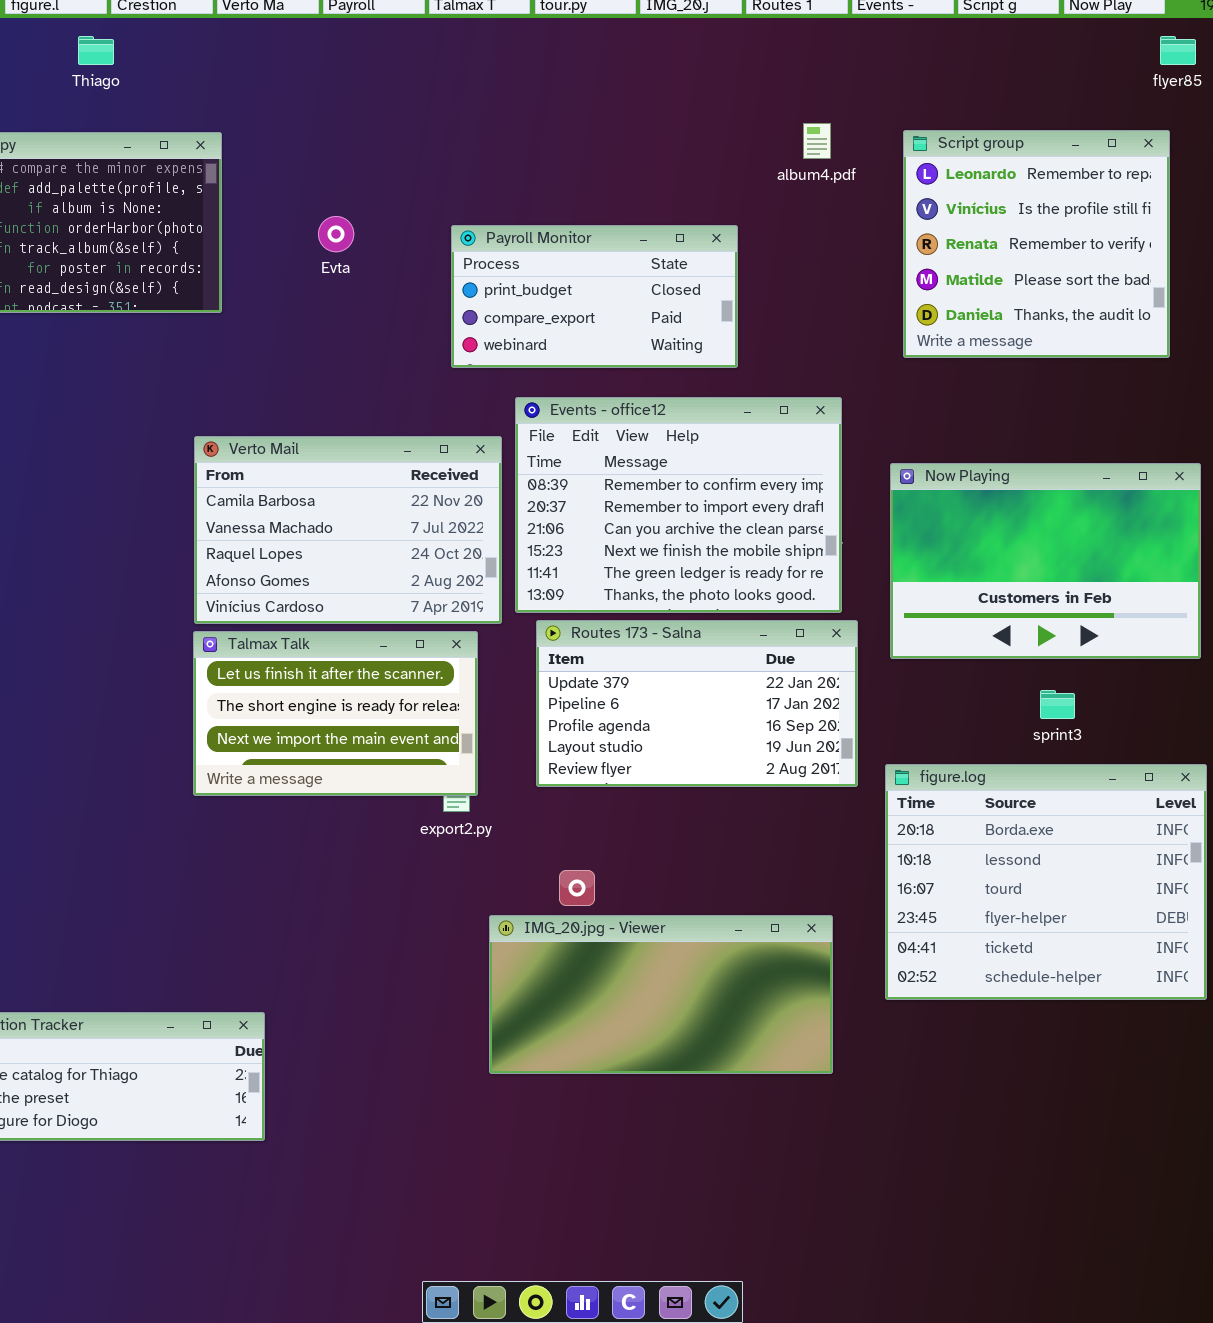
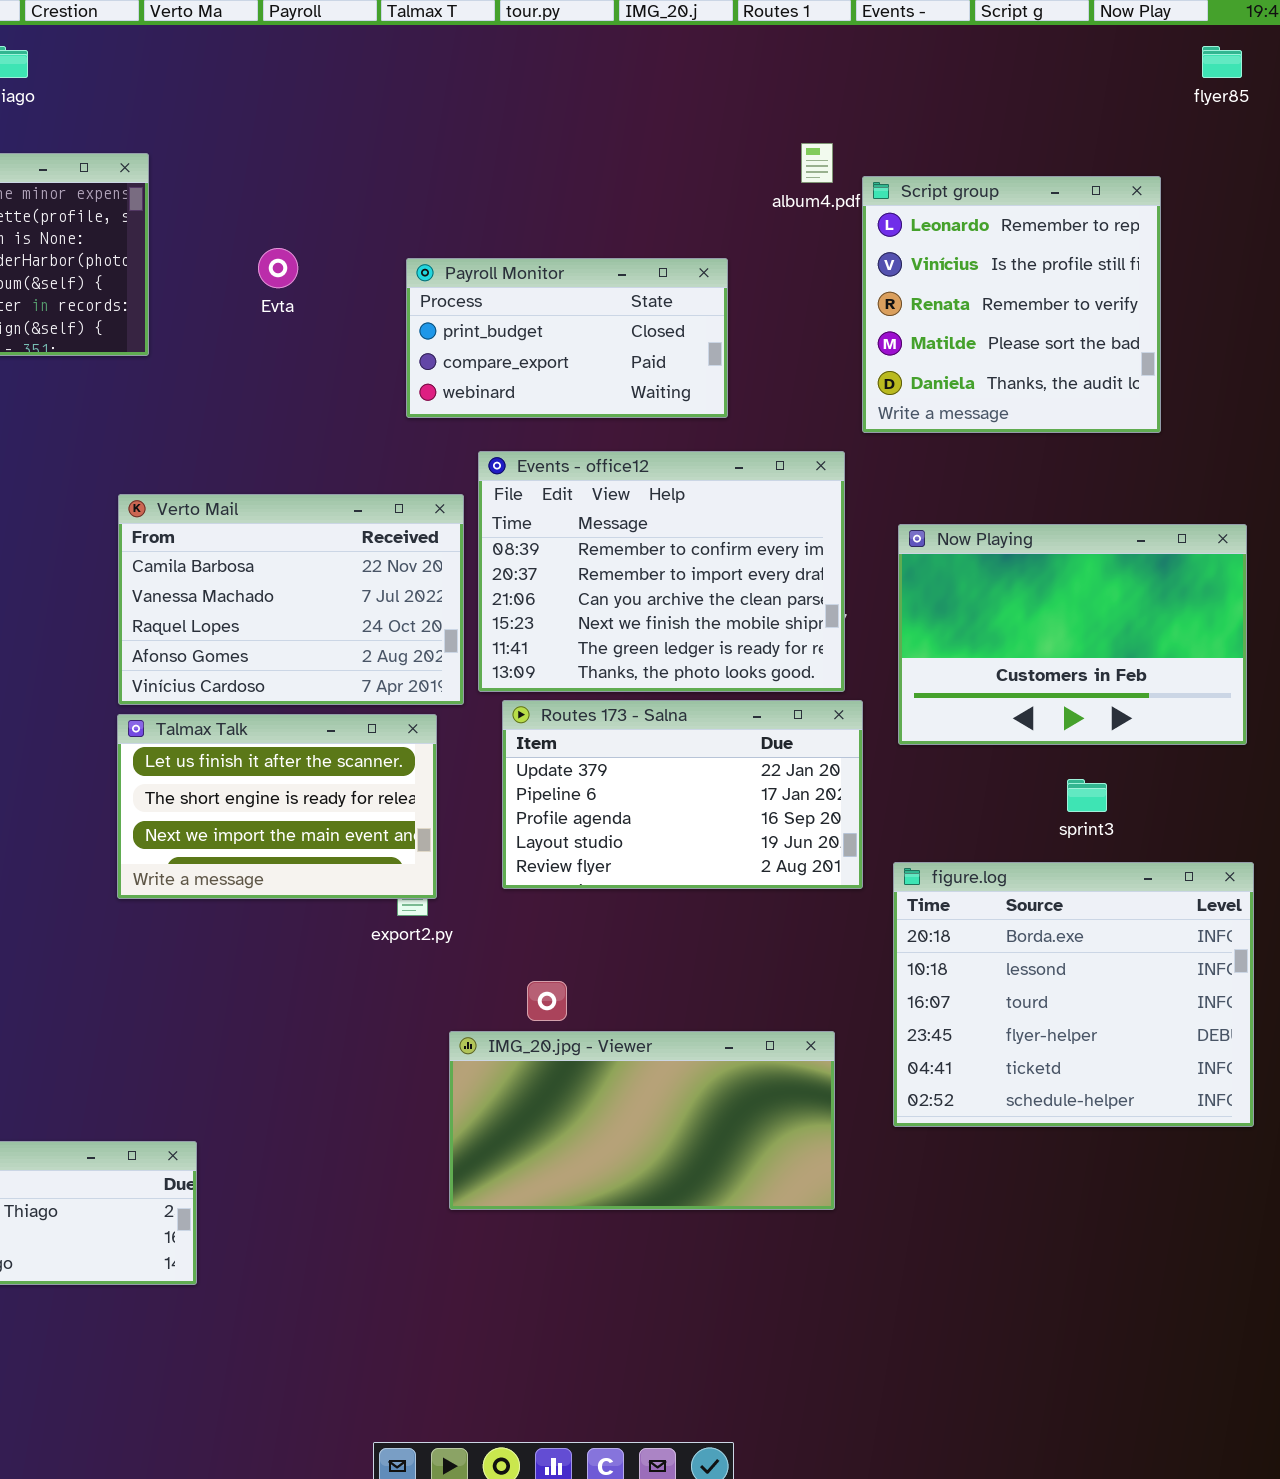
Script group: [903,130,1170,358] -> [862,176,1161,433], moved

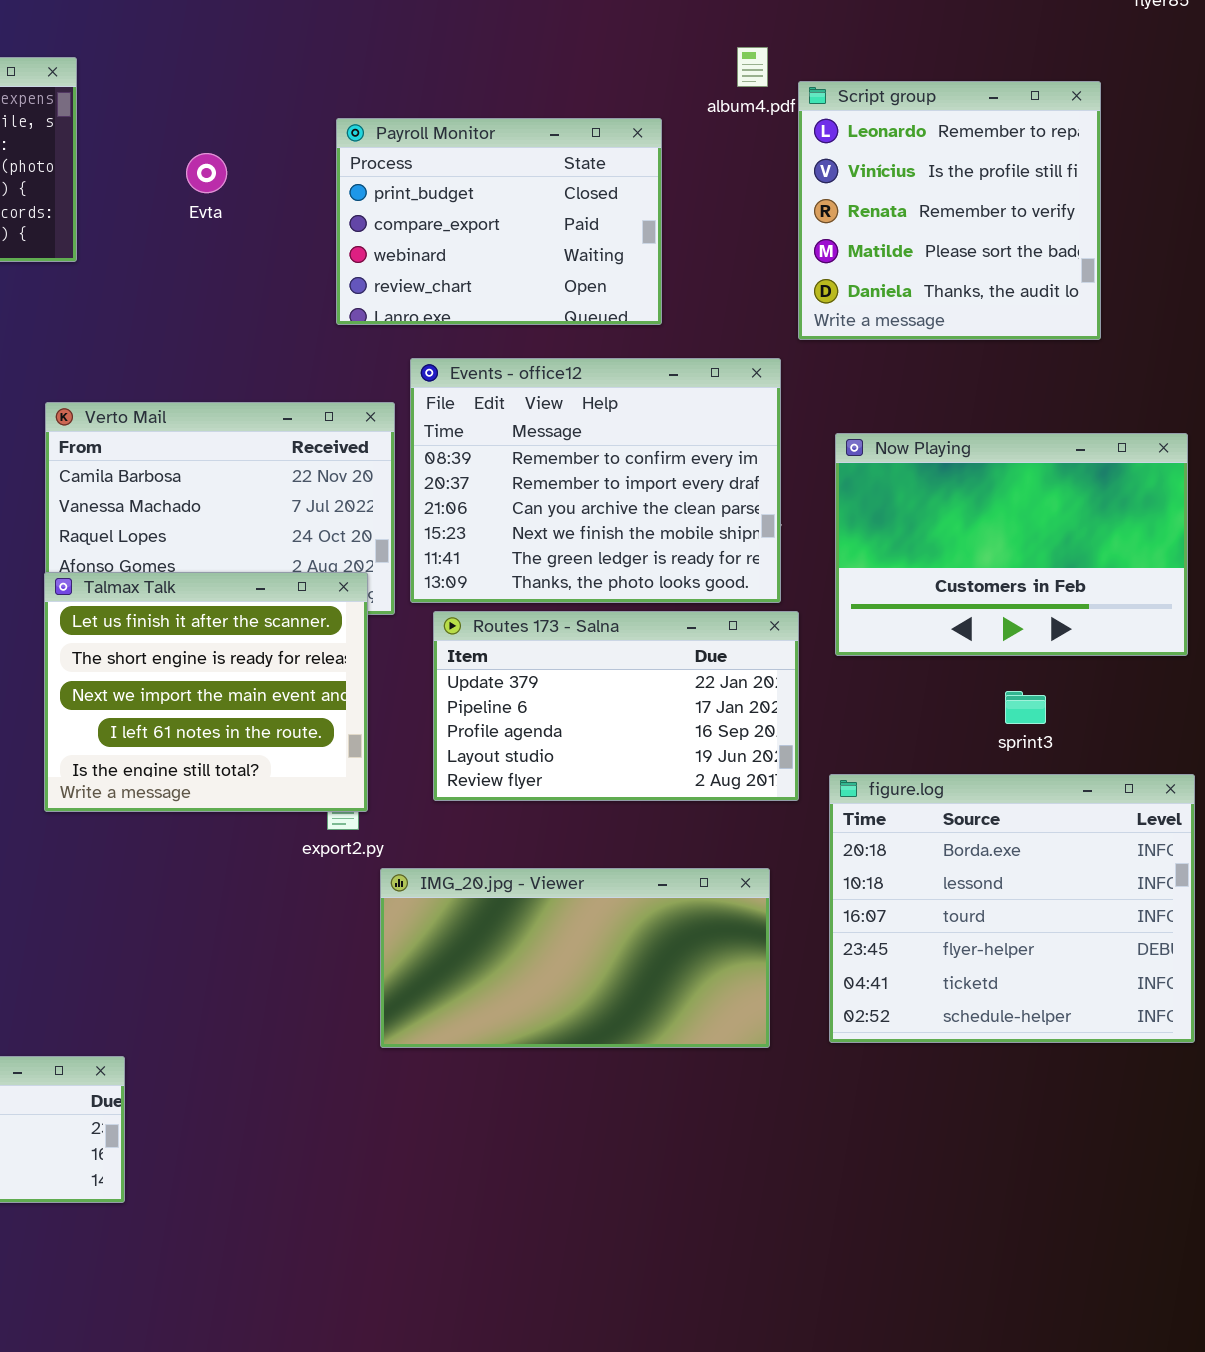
Payroll Monitor: [406,258,728,418] -> [336,118,662,325], resized
Talmax Talk: [117,714,437,899] -> [44,572,368,812], resized
IMG_20.jpg - Viewer: [449,1031,835,1210] -> [380,868,770,1048], moved

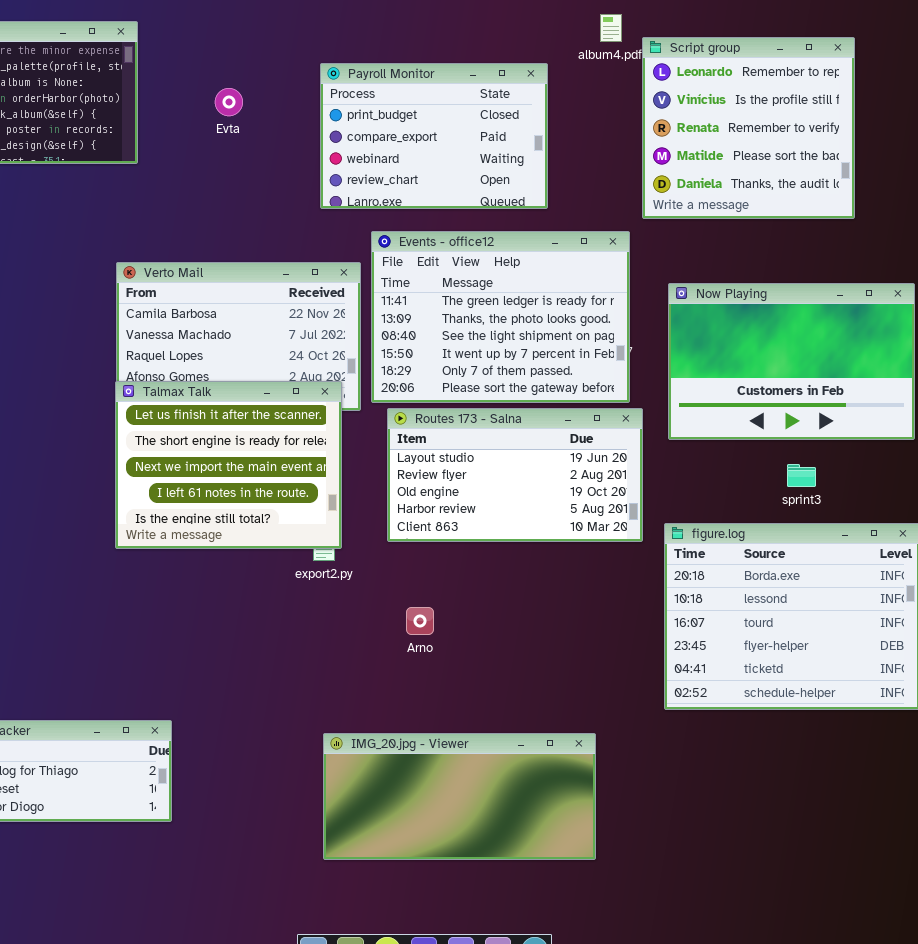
Events - office12: [410,358,781,603] -> [371,231,630,403], scrolled down 4 rows
Routes 173 - Salna: [433,611,799,801] -> [387,408,643,542], scrolled down 3 rows
IMG_20.jpg - Viewer: [380,868,770,1048] -> [323,733,596,860], moved

